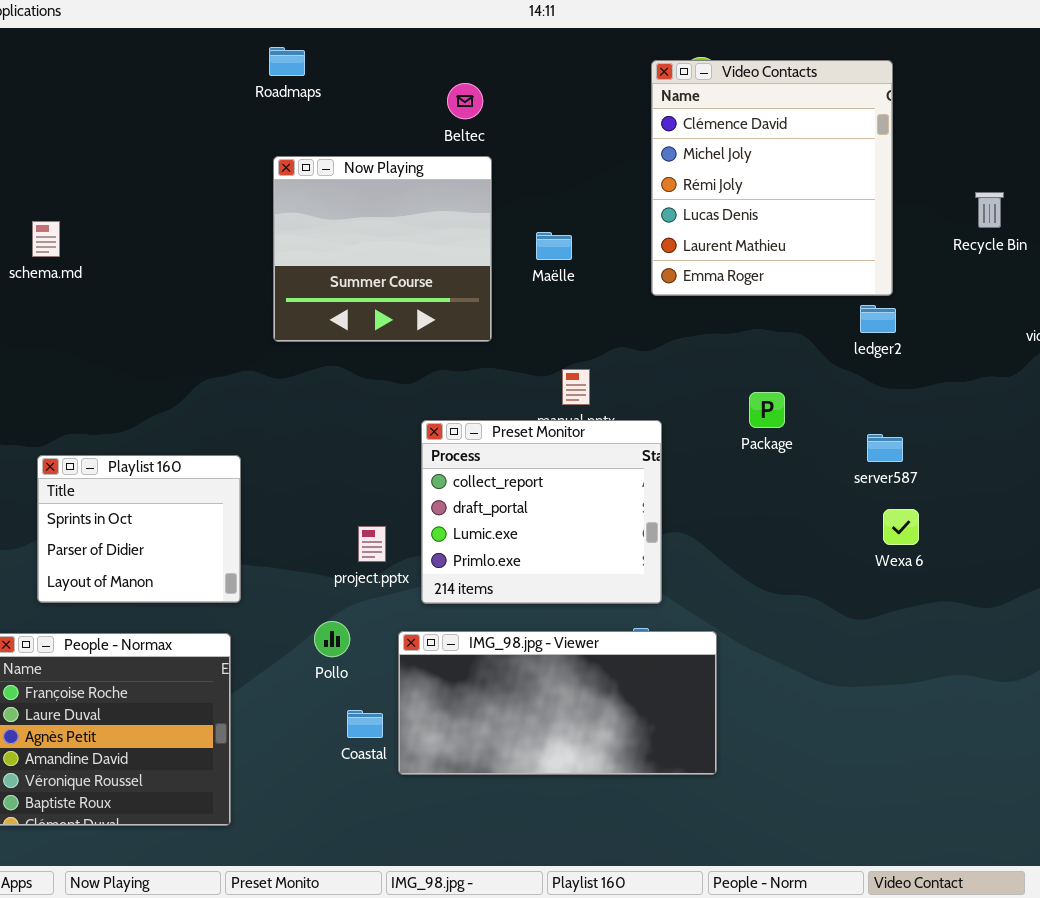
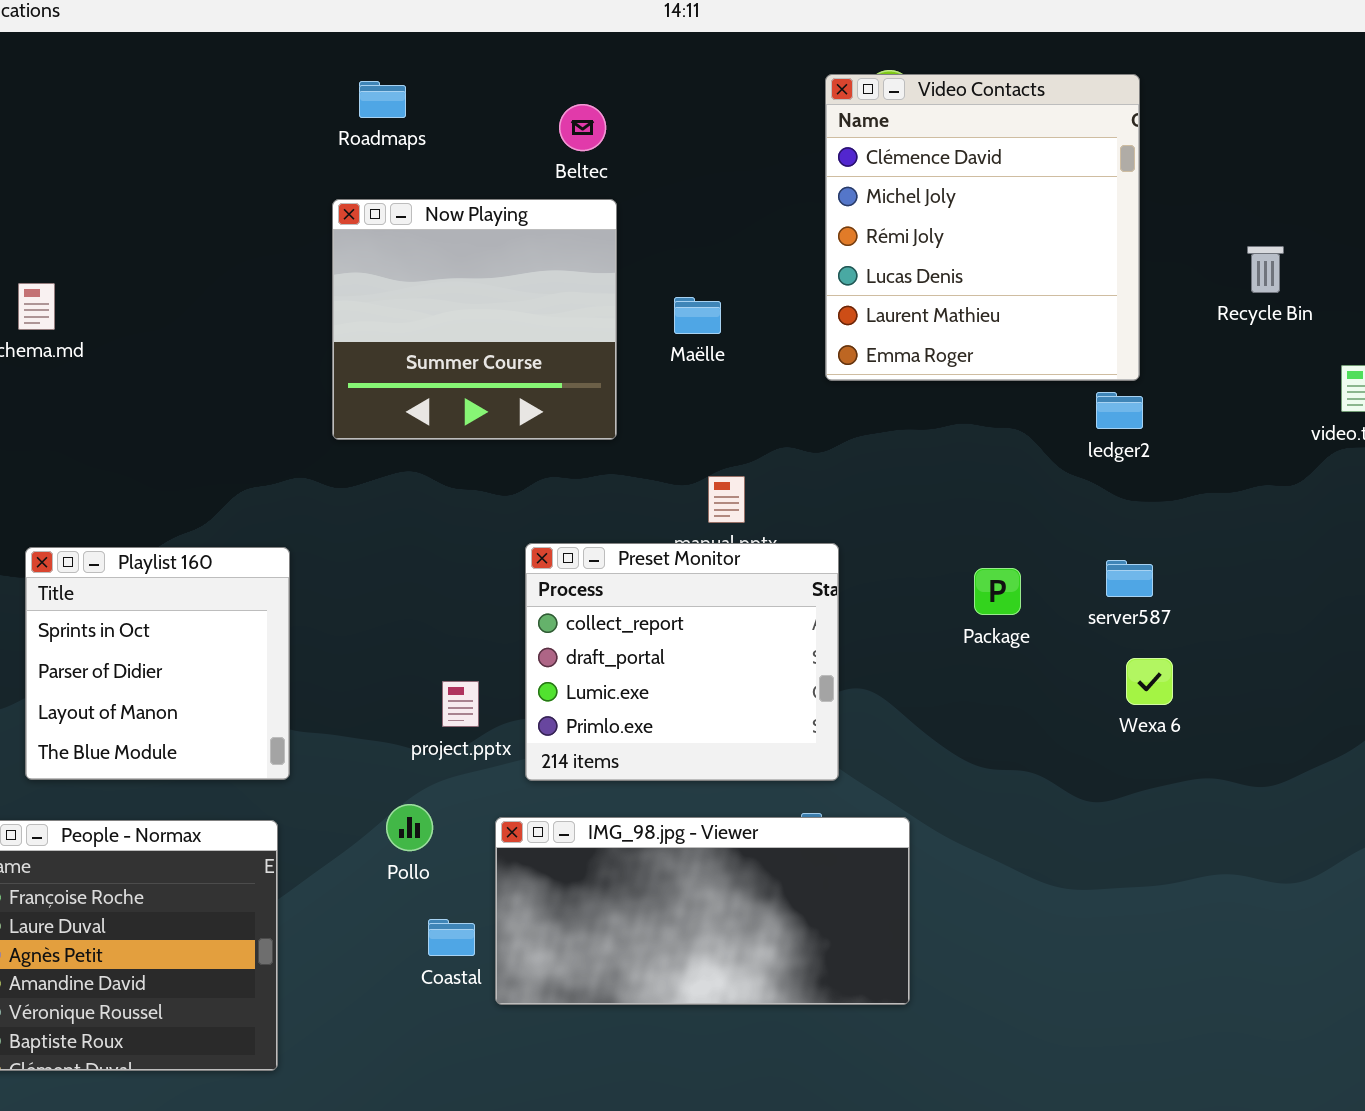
Roadmaps: [269,47,305,76] -> [359,81,406,118], moved
Package: [749,392,785,428] -> [974,568,1021,615], moved
Playlist 160: [37,455,241,603] -> [25,547,290,780], resized

